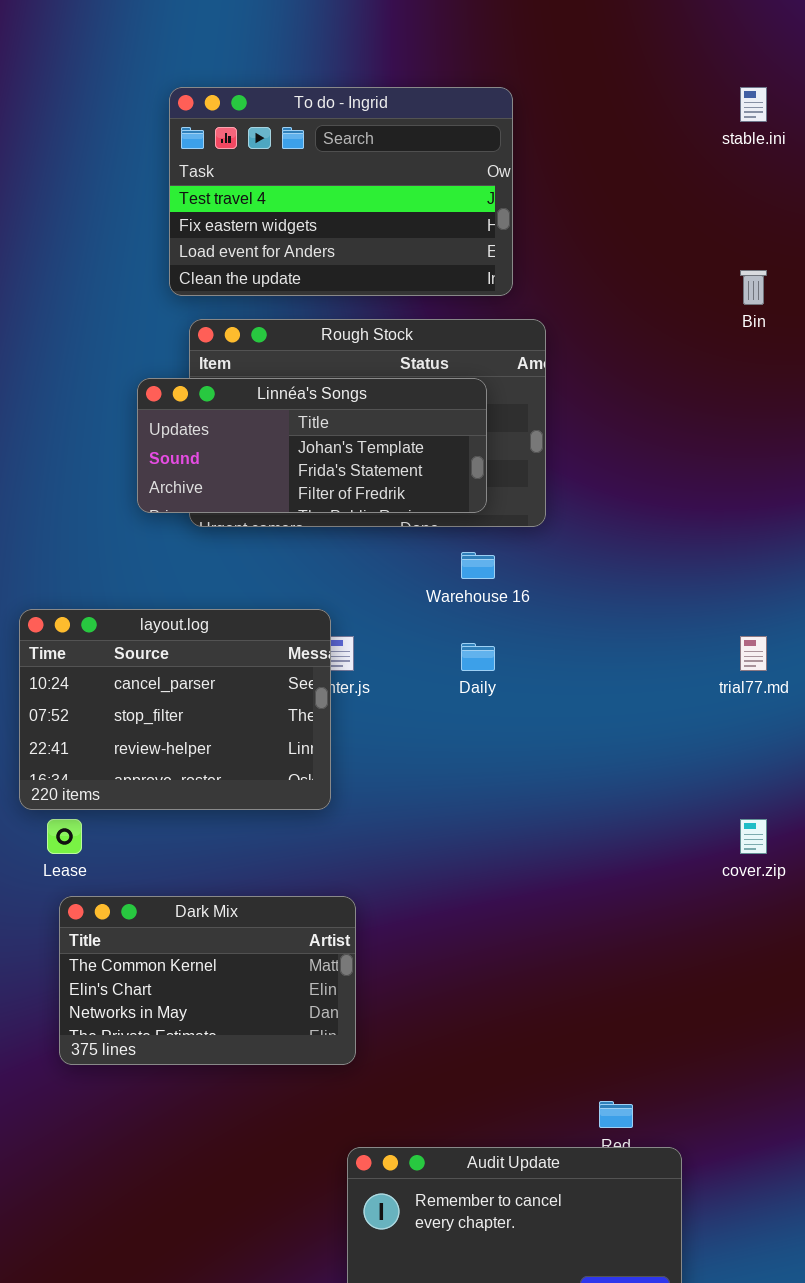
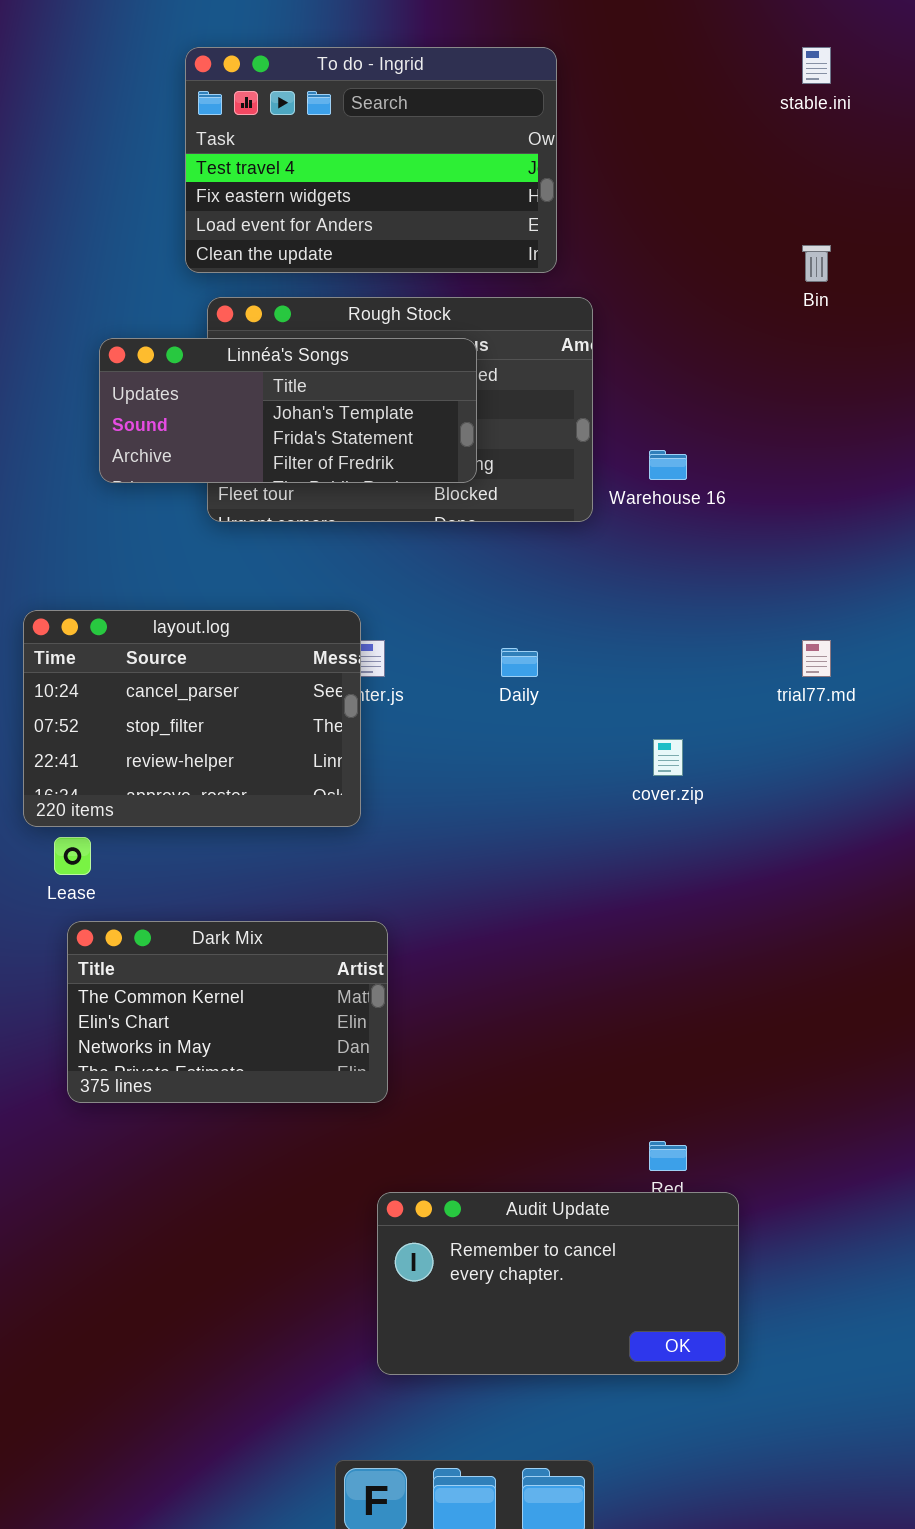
Linnéa's Songs: [137,378,487,513] -> [99,338,477,483], moved
Warehouse 16: [461,552,495,579] -> [649,450,687,480], moved
cover.zip: [740,819,767,854] -> [653,739,683,776], moved

